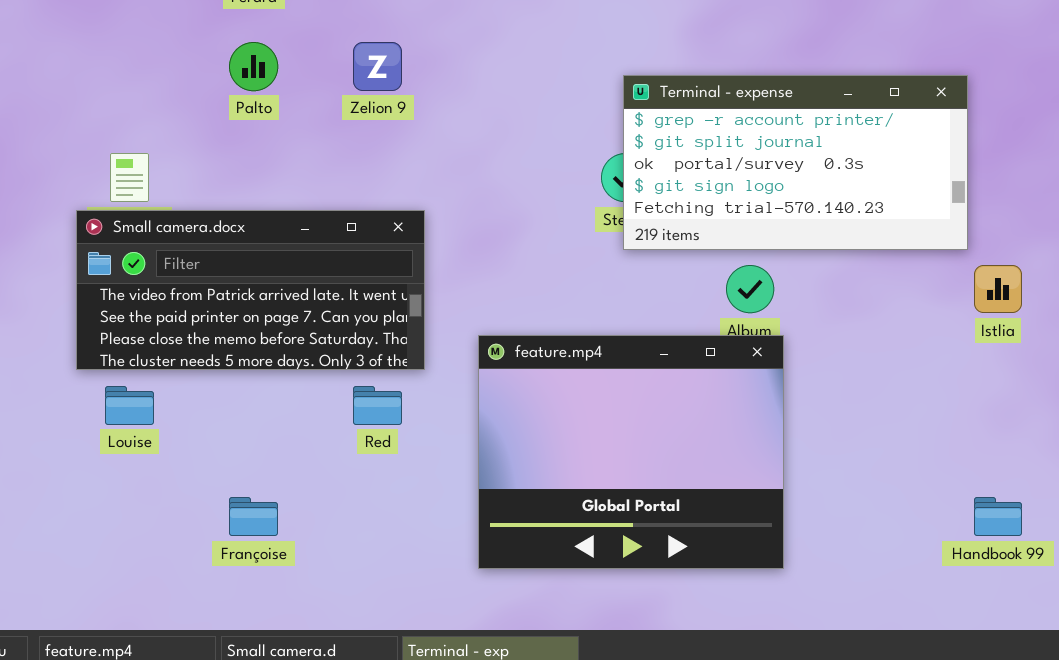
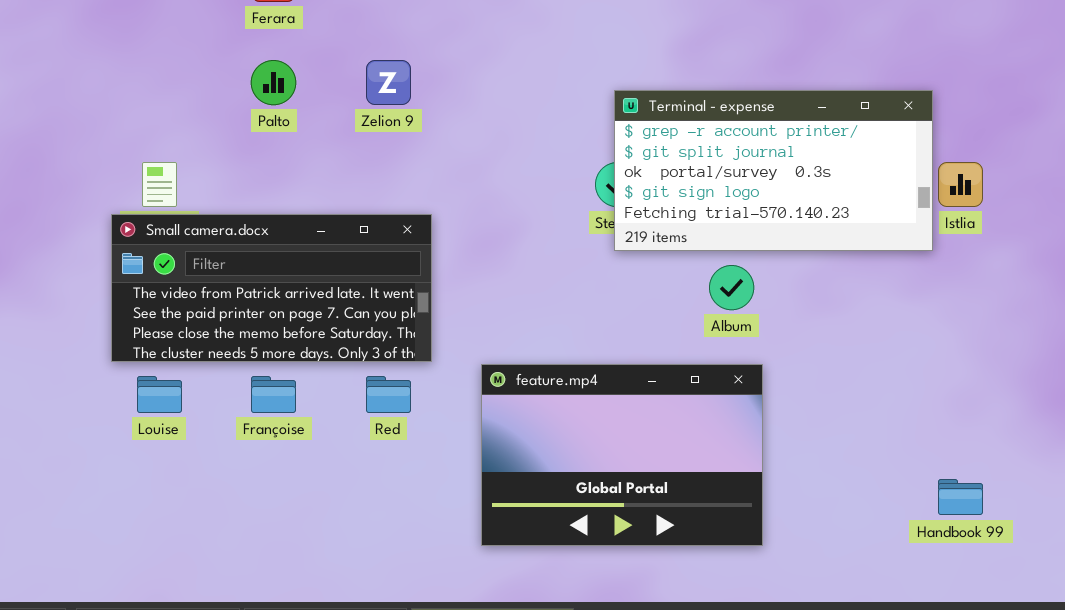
Istlia: [974,265,1022,313] -> [938,162,983,207], moved
feature.mp4: [478,335,784,569] -> [481,364,763,546], resized
Françoise: [229,497,278,536] -> [251,376,296,413], moved

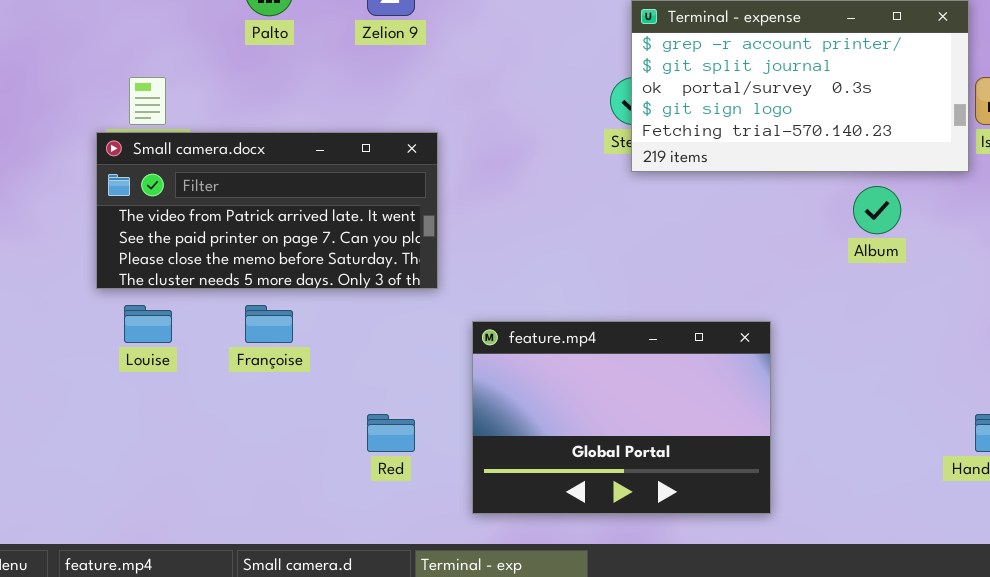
Album: [709,265,754,310] -> [853,186,901,234], moved
feature.mp4: [481,364,763,546] -> [472,321,771,514], moved
Red: [366,376,411,413] -> [367,414,415,452], moved

